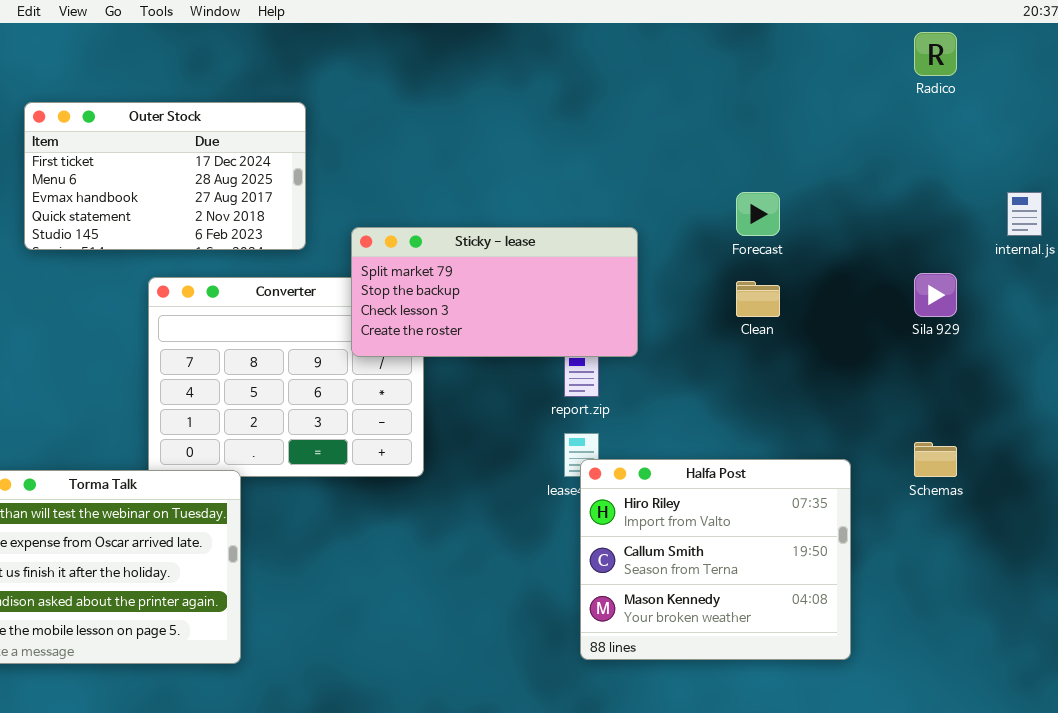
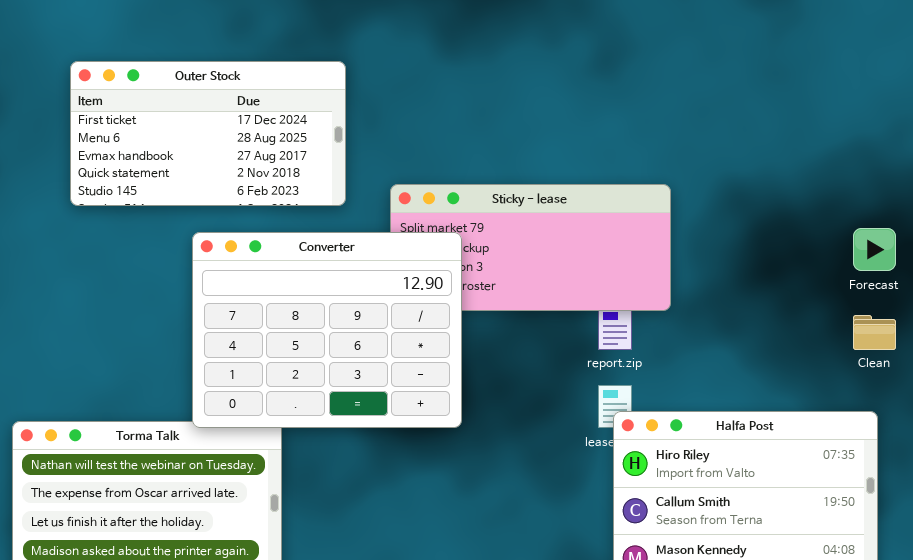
Forecast: [736,192,780,236] -> [853,228,896,271], moved
Converter: [148,277,424,477] -> [192,232,462,428], raised
Clean: [736,281,780,317] -> [853,315,896,350], moved

